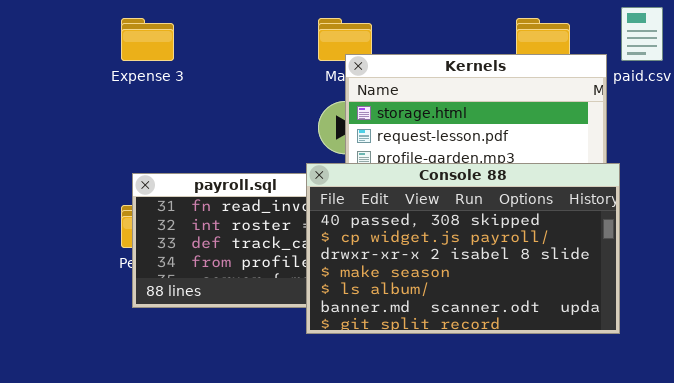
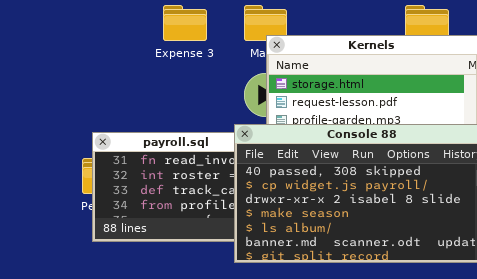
Expense 3: [121,18,174,61] -> [163,5,207,41], moved

